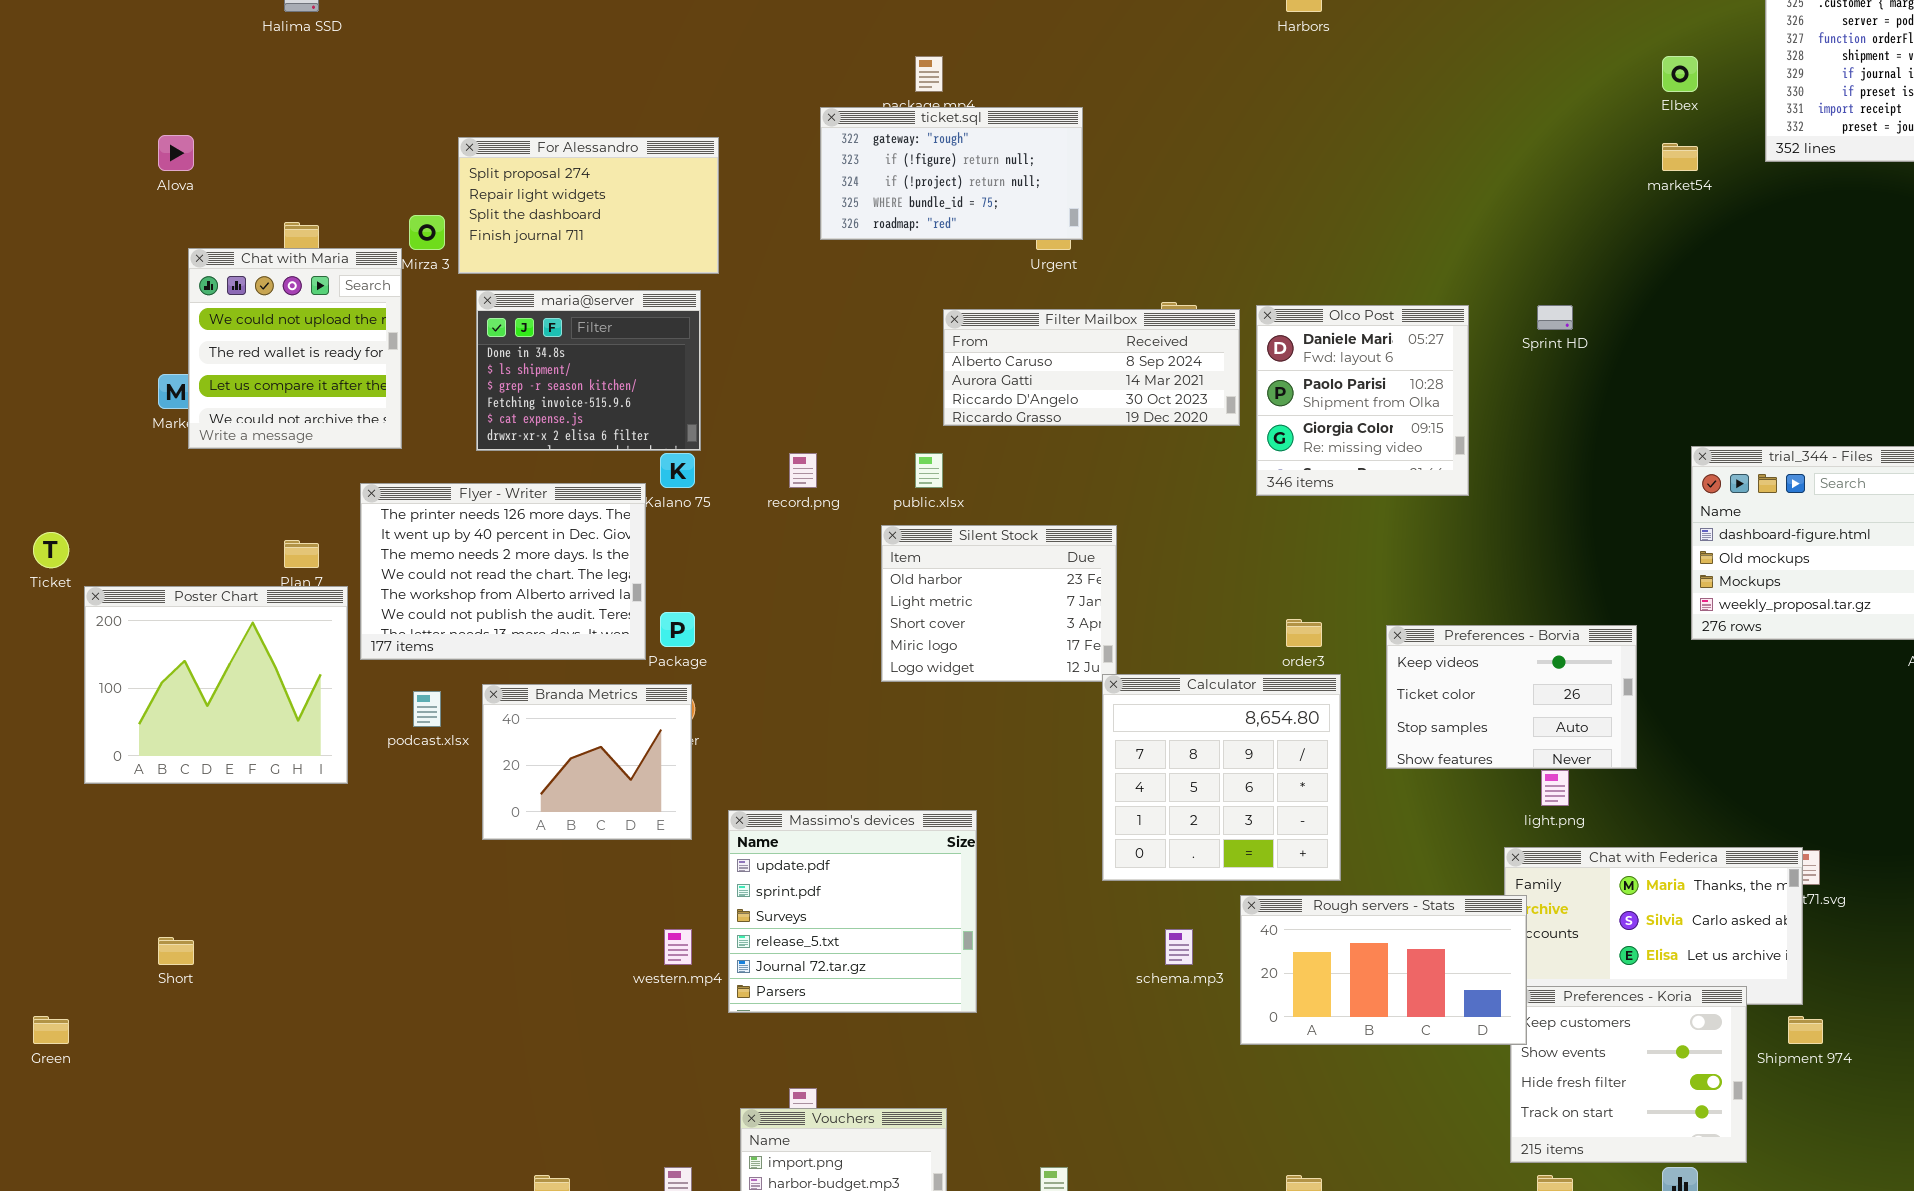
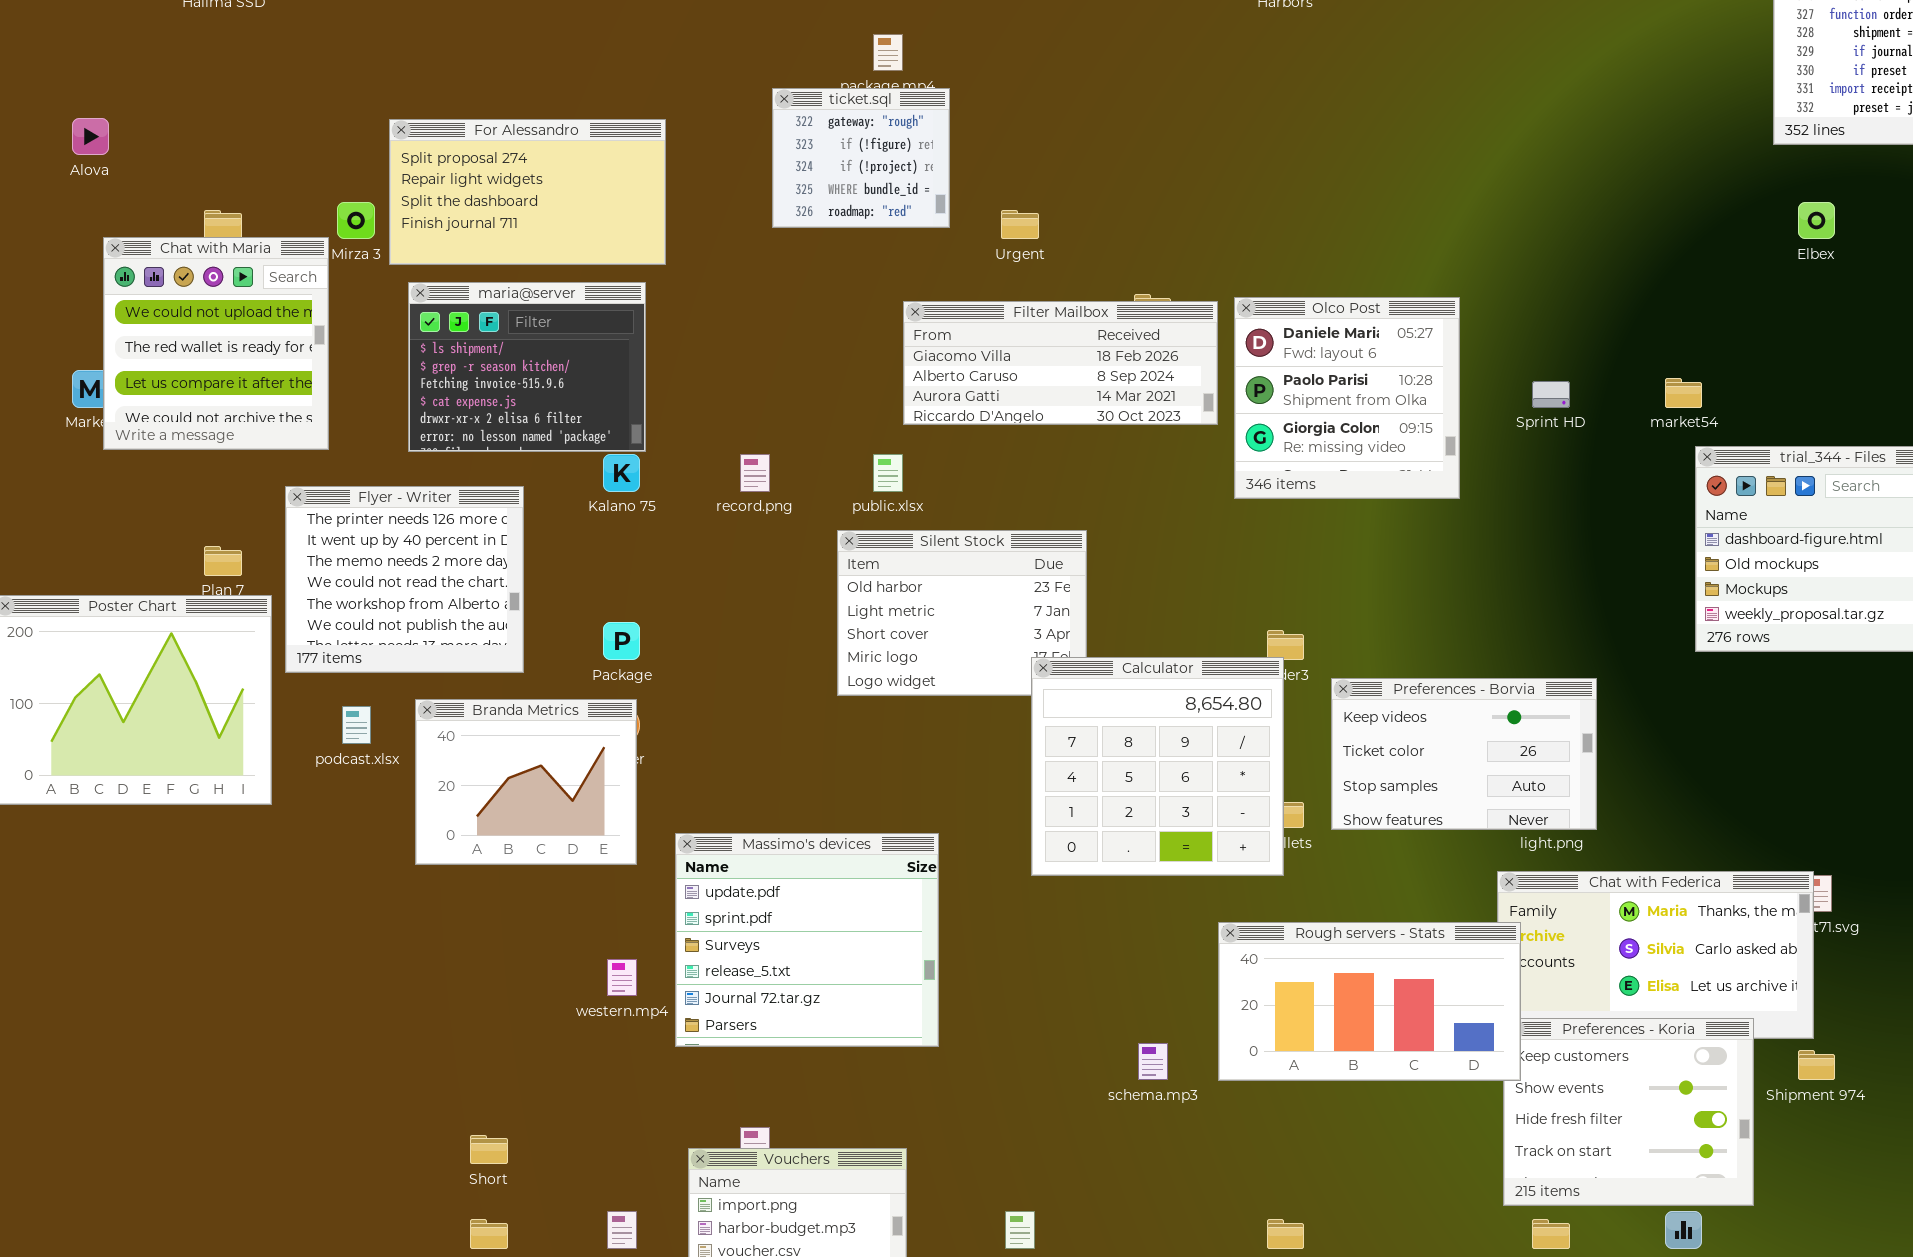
Elbex: [1662,56,1698,92] -> [1798,202,1835,239], moved
ticket.sql: [820,107,1083,240] -> [772,88,950,228], resized
market54: [1662,143,1698,171] -> [1665,378,1702,408], moved
maria@server: [476,290,701,451] -> [408,282,646,452], scrolled down 1 row
Sprint HD: [1537,305,1573,330] -> [1532,381,1570,408], moved
Filter Mailbox: [943,309,1240,426] -> [903,301,1218,425], scrolled up 1 row
Flyer - Writer: [360,483,646,660] -> [285,486,524,673], resized
Preferences - Borvia: [1386,625,1637,769] -> [1331,678,1597,830], moved
Calculator: [1102,674,1341,881] -> [1031,657,1284,876], moved
schema.mp3: [1165,929,1193,965] -> [1138,1043,1168,1080], moved
Short: [158,937,194,965] -> [470,1135,508,1164], moved

